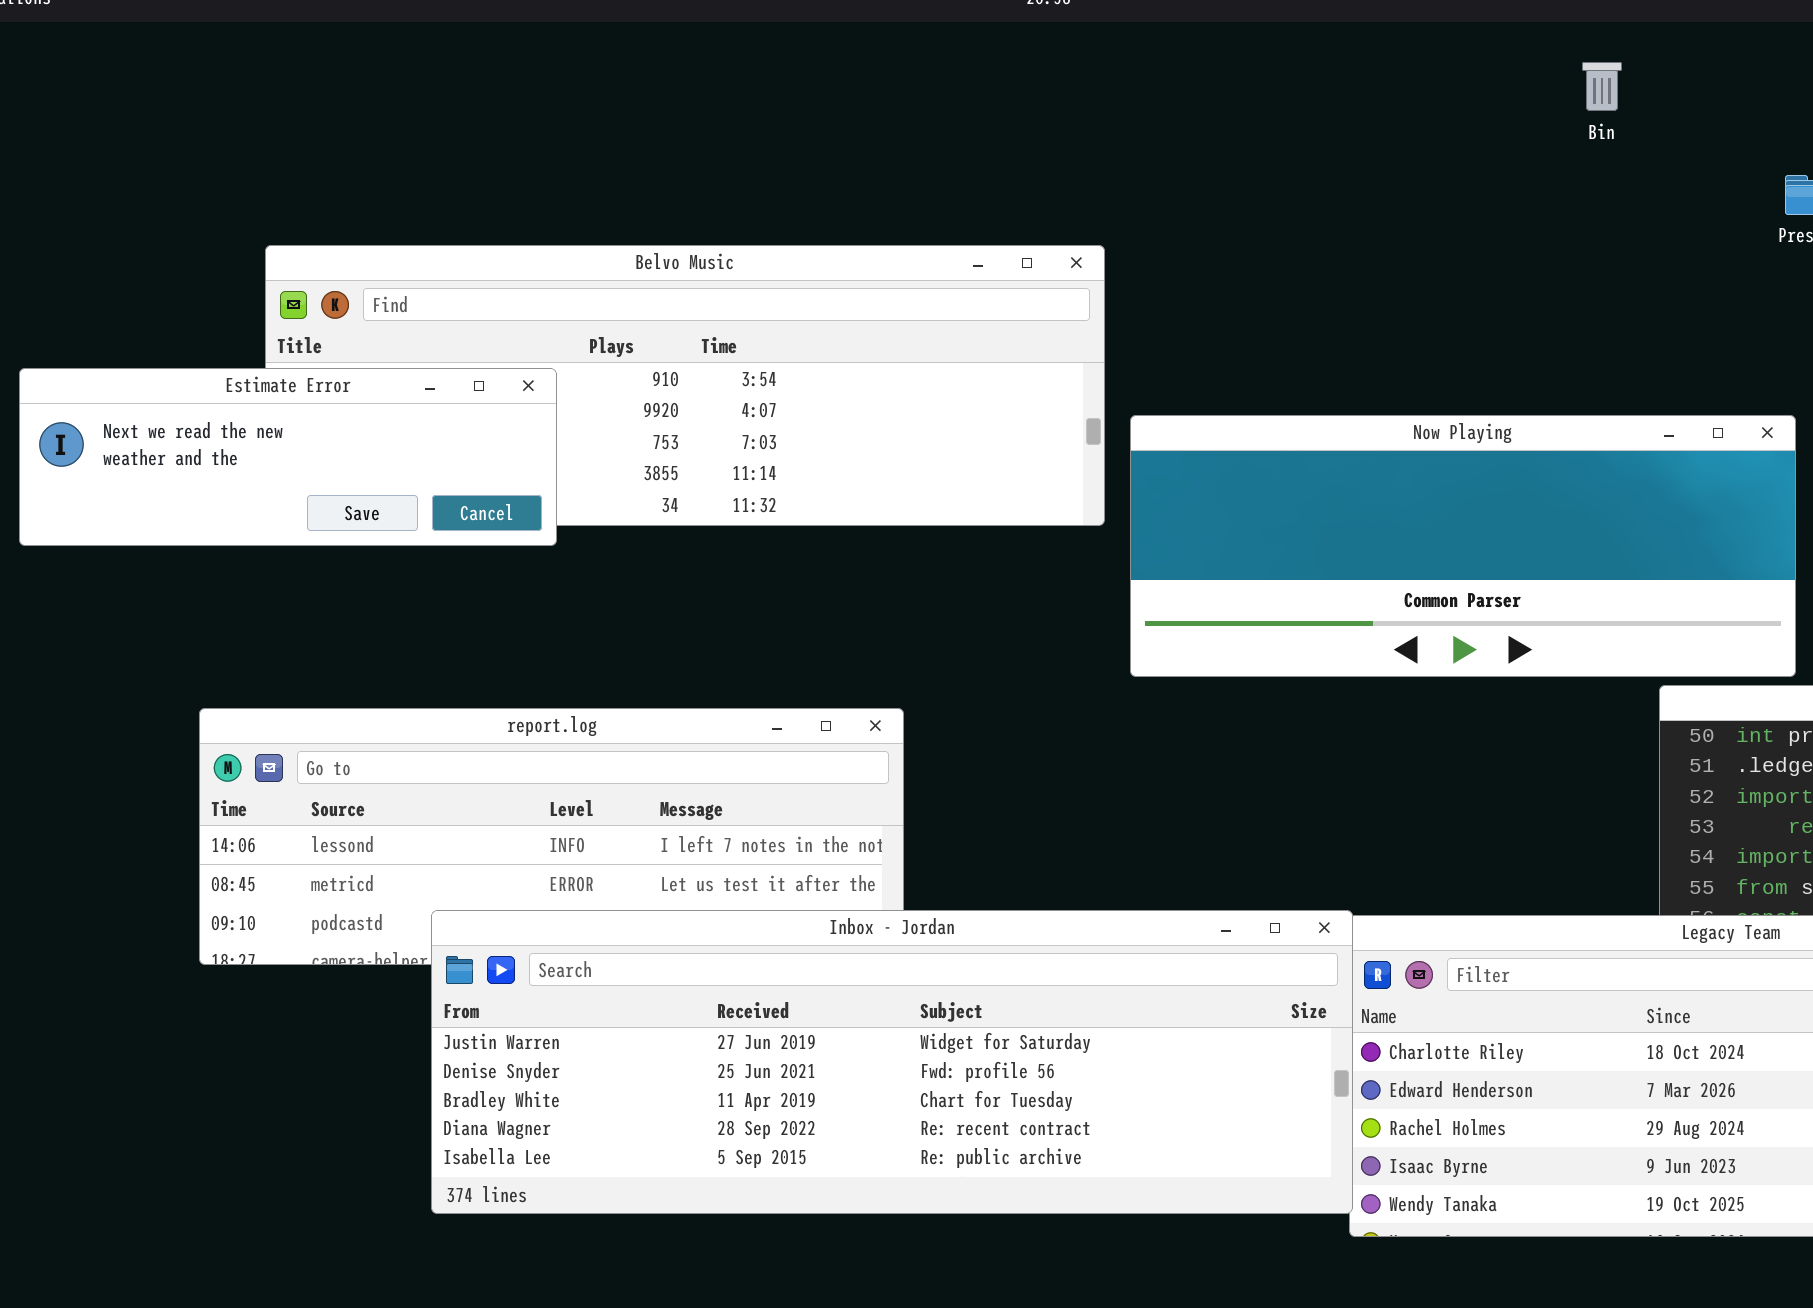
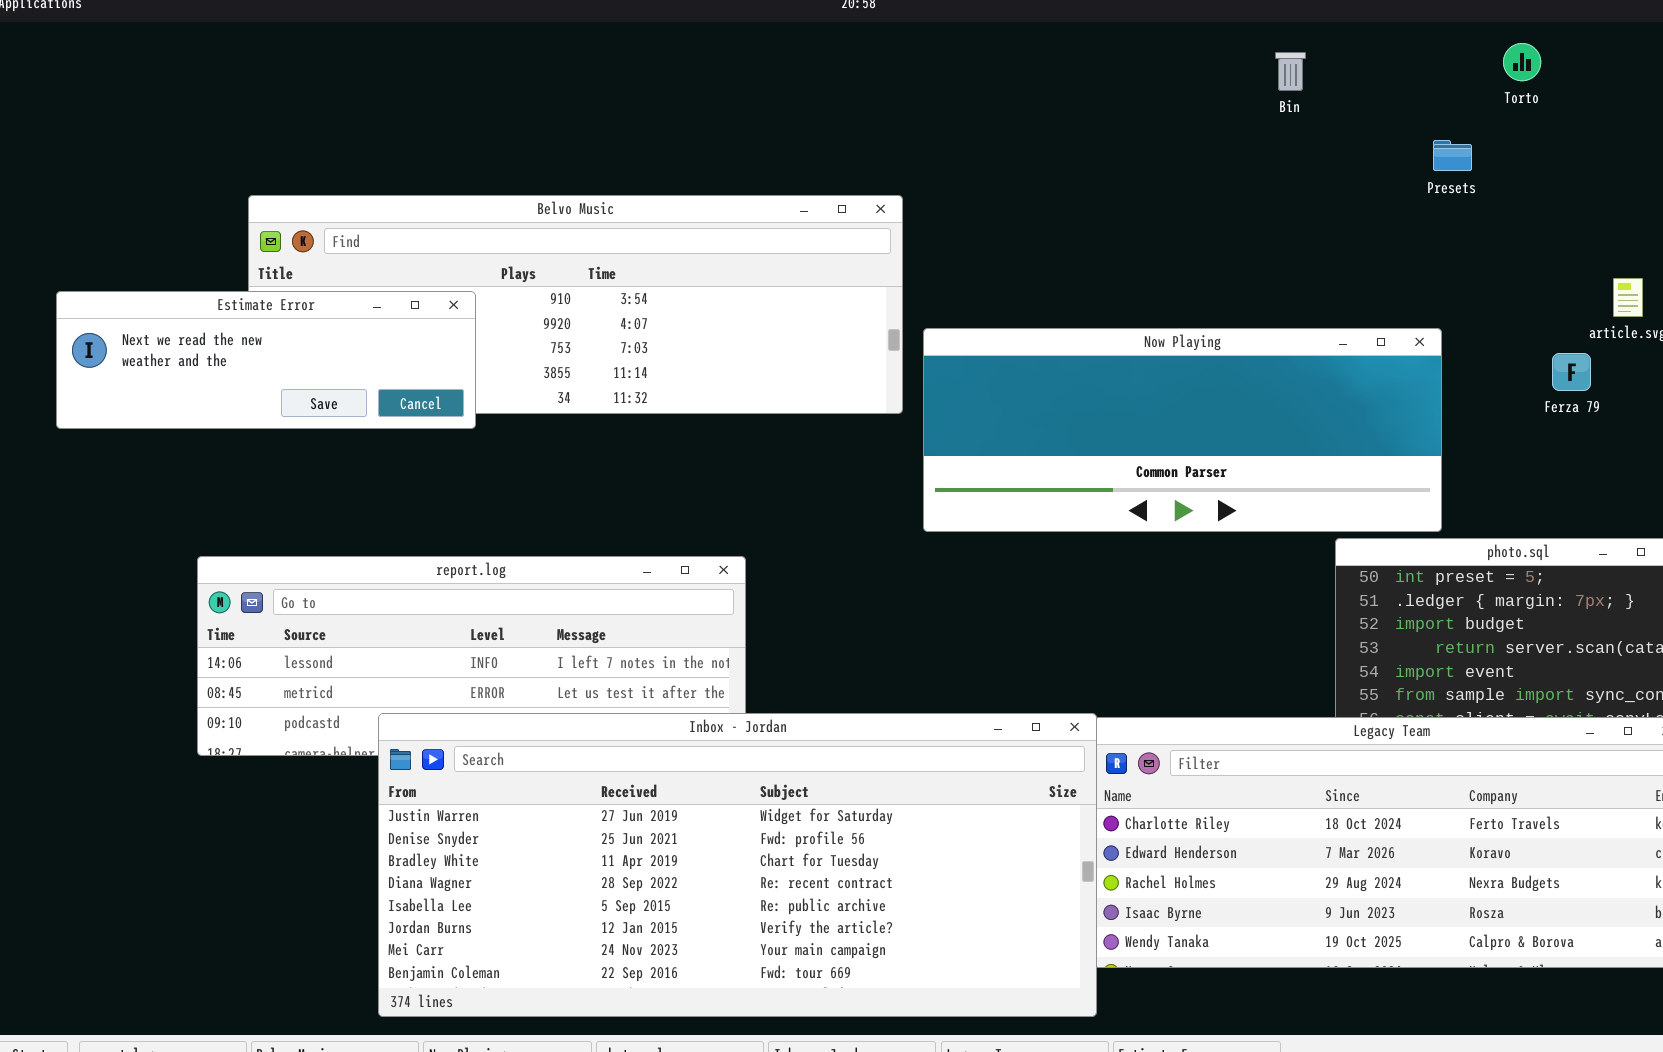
Inbox - Jordan: [431,910,1353,1214] -> [378,713,1097,1017], resized

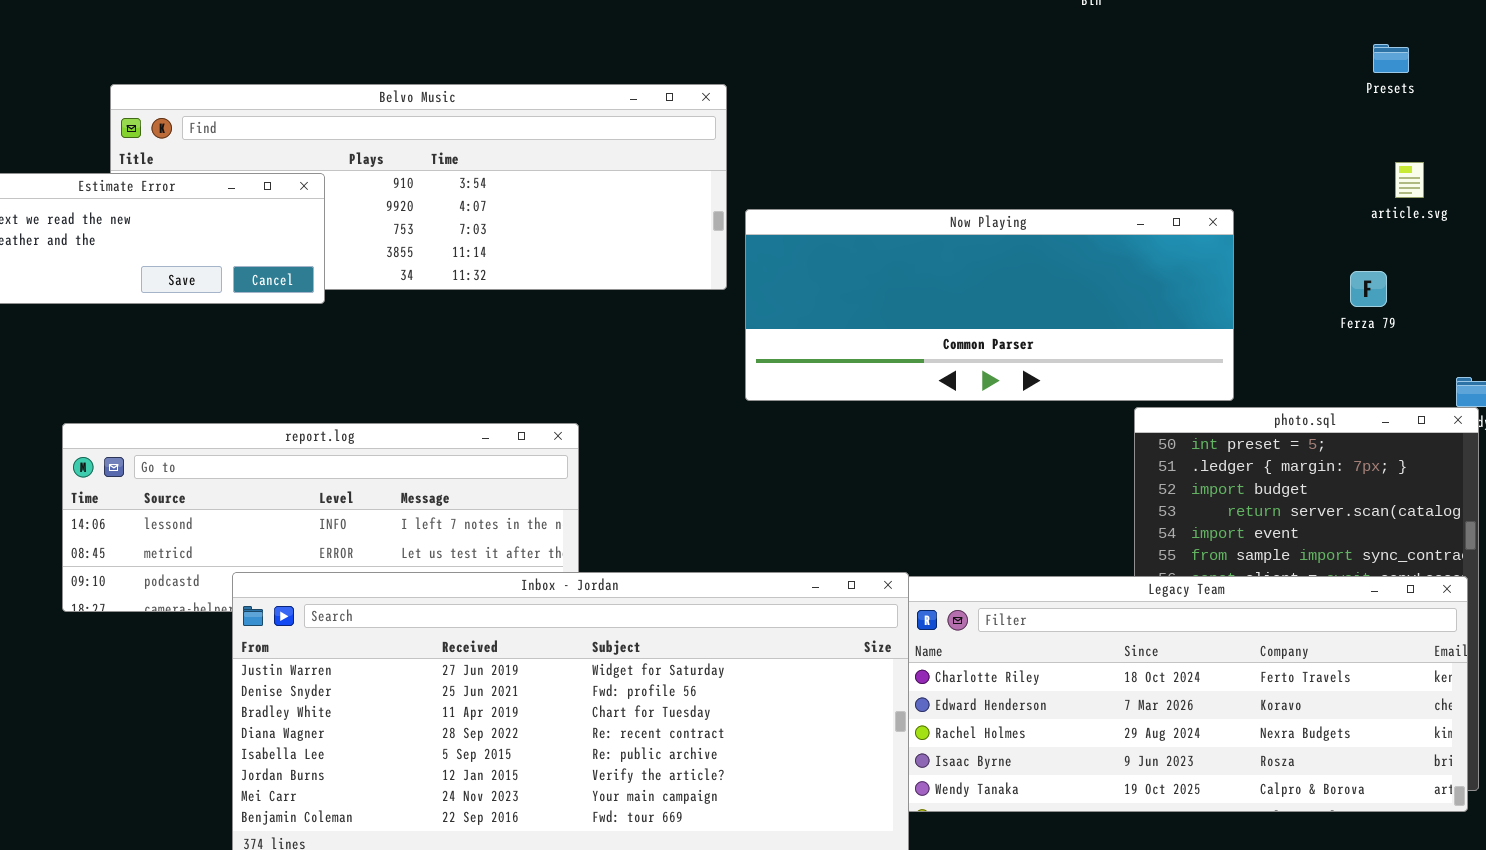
Presets: [1433,140,1472,171] -> [1373,44,1409,73], moved
Ferza 79: [1552,353,1591,391] -> [1350,271,1387,307], moved

